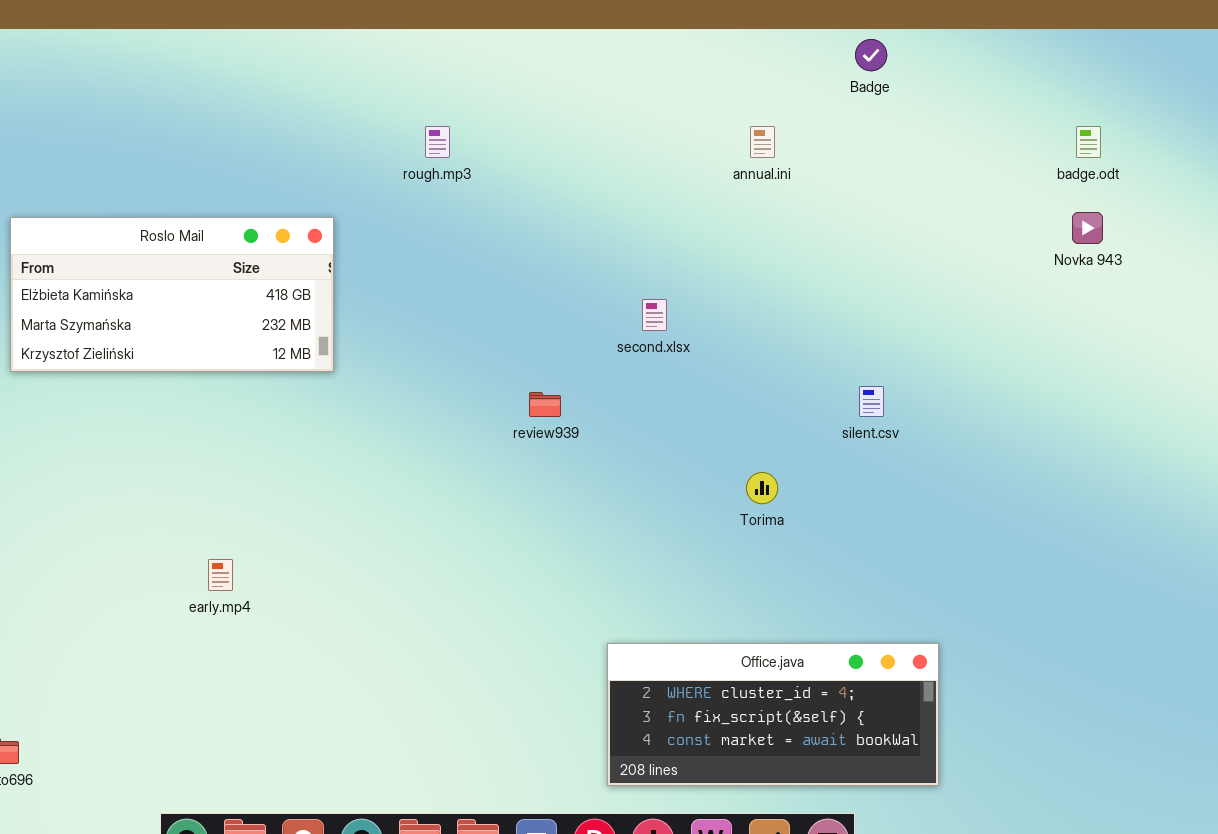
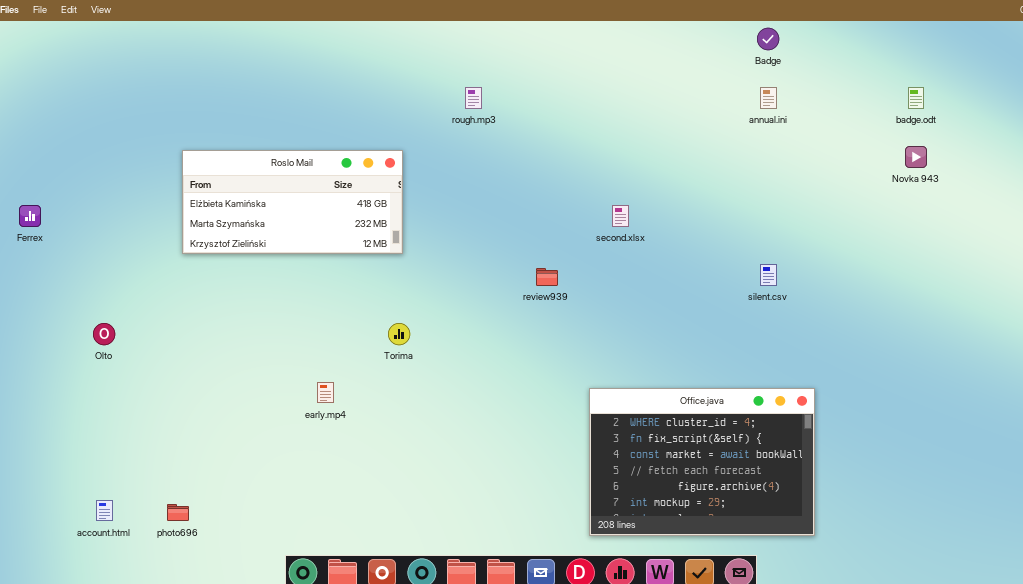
annual.ini: [750,126,775,158] -> [760,87,777,109], moved
Torima: [746,472,778,504] -> [388,323,410,345], moved
Office.java: [607,643,939,786] -> [589,388,815,536], resized

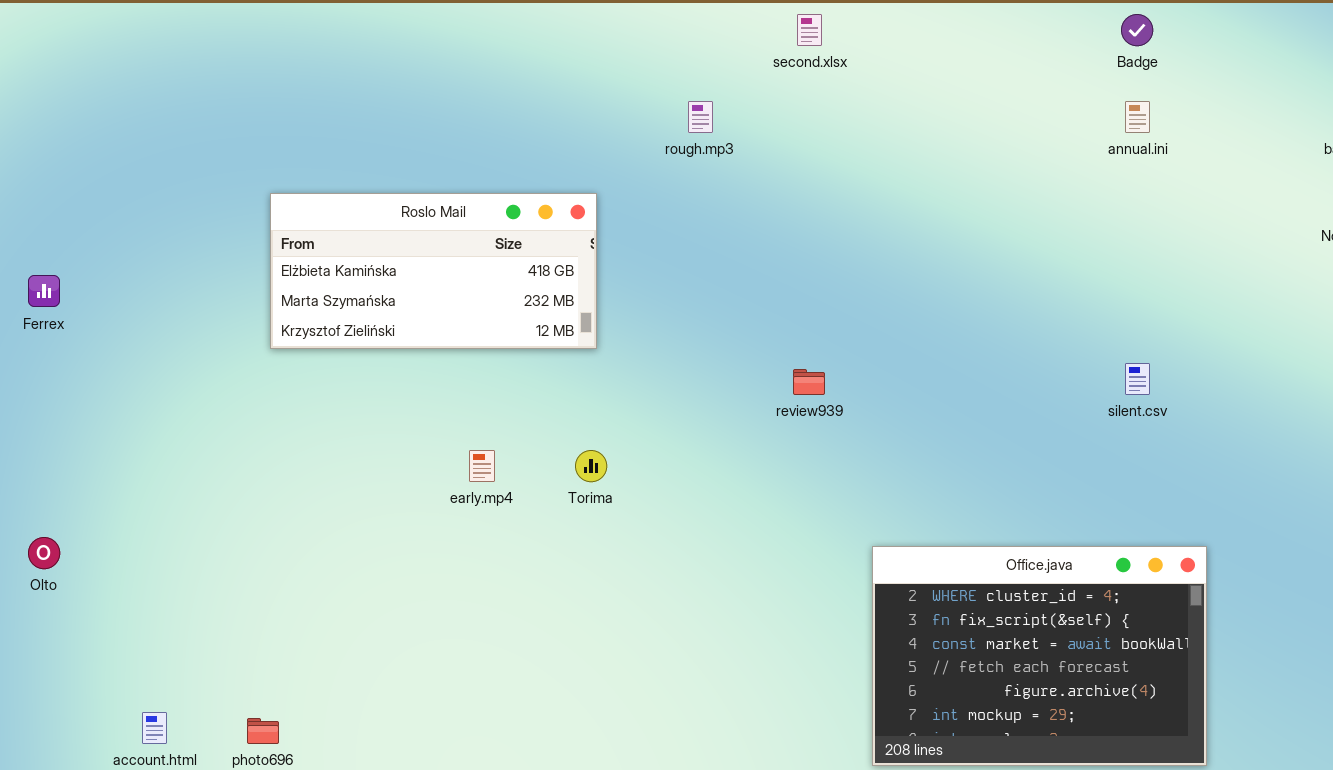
second.xlsx: [612,205,629,227] -> [797,14,822,46], moved
Olto: [93,323,115,345] -> [28,537,60,569], moved
early.mp4: [317,382,334,403] -> [469,450,495,482], moved

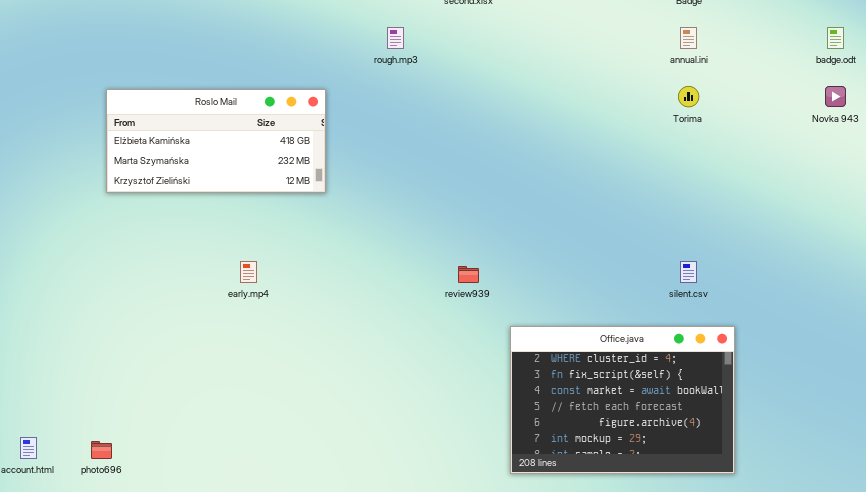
silent.csv: [1125,363,1150,395] -> [680,261,697,283], moved
review939: [793,369,825,395] -> [458,266,479,283], moved
Torima: [575,450,607,482] -> [678,86,699,107], moved

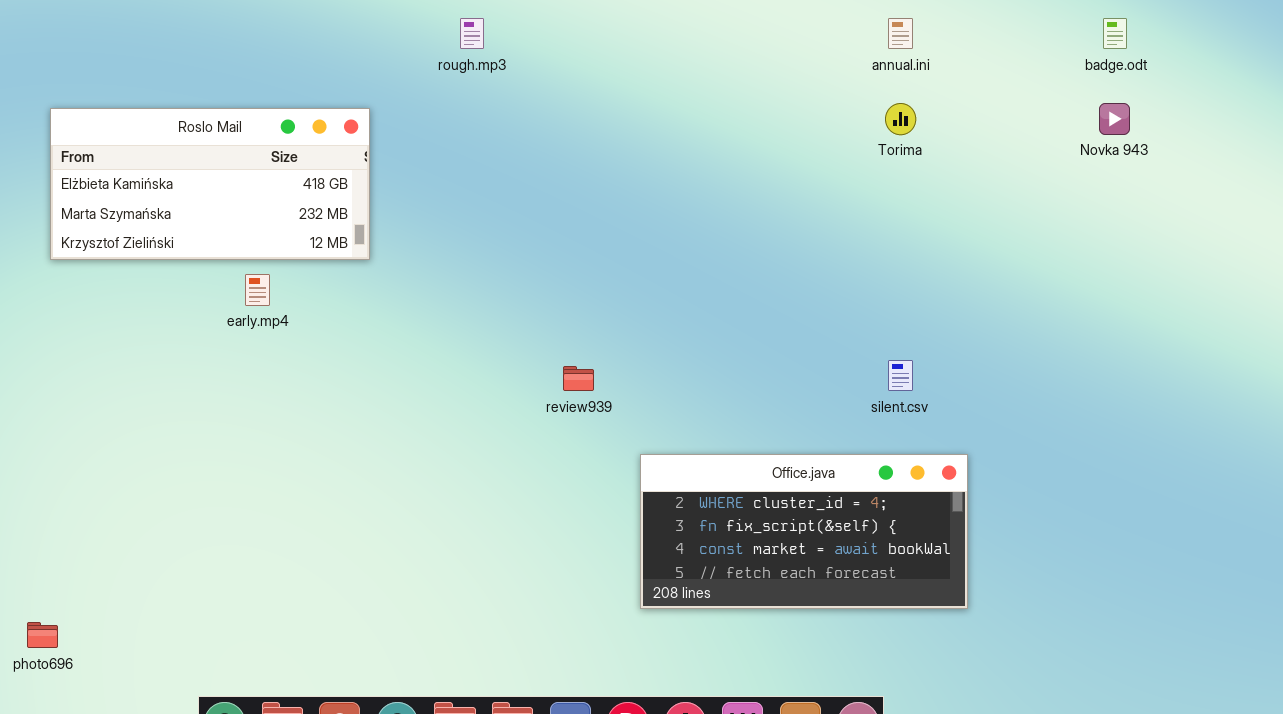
early.mp4: [240,261,257,283] -> [245,274,270,306], moved
Office.java: [510,326,735,474] -> [640,454,968,609], resized

